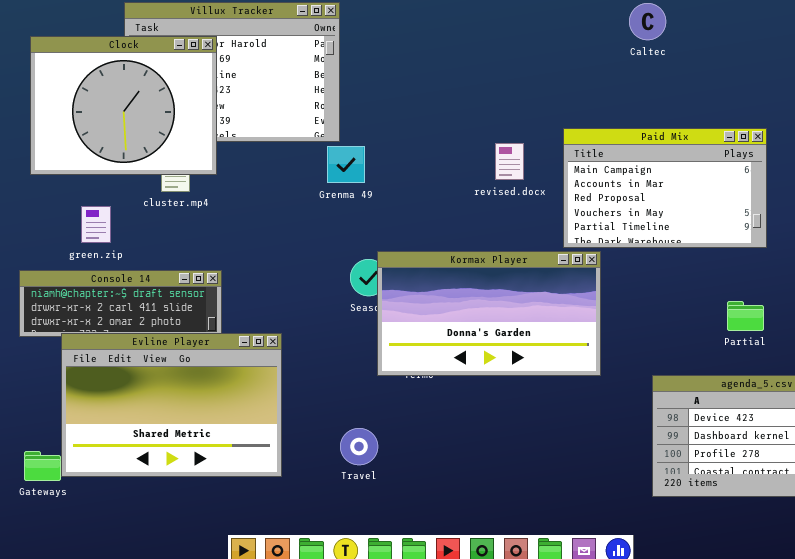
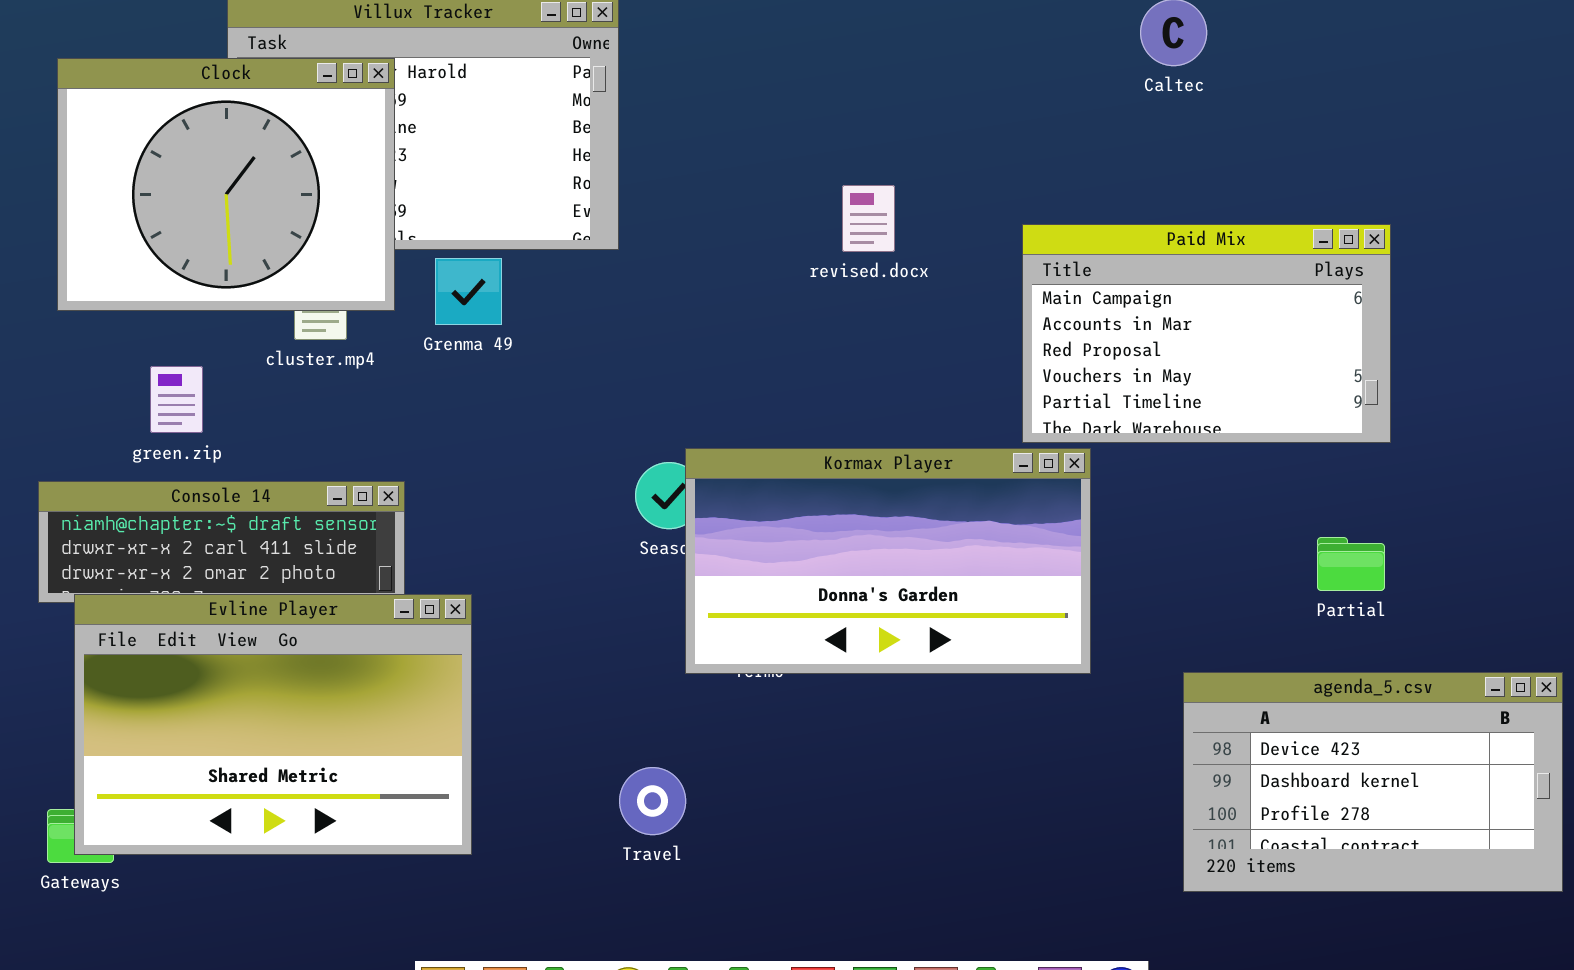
revised.docx: [495,143,524,180] -> [842,185,895,252], moved
Grenma 49: [327,146,365,183] -> [435,258,502,325], moved
Evline Player: [61,333,282,477] -> [74,594,472,855], moved

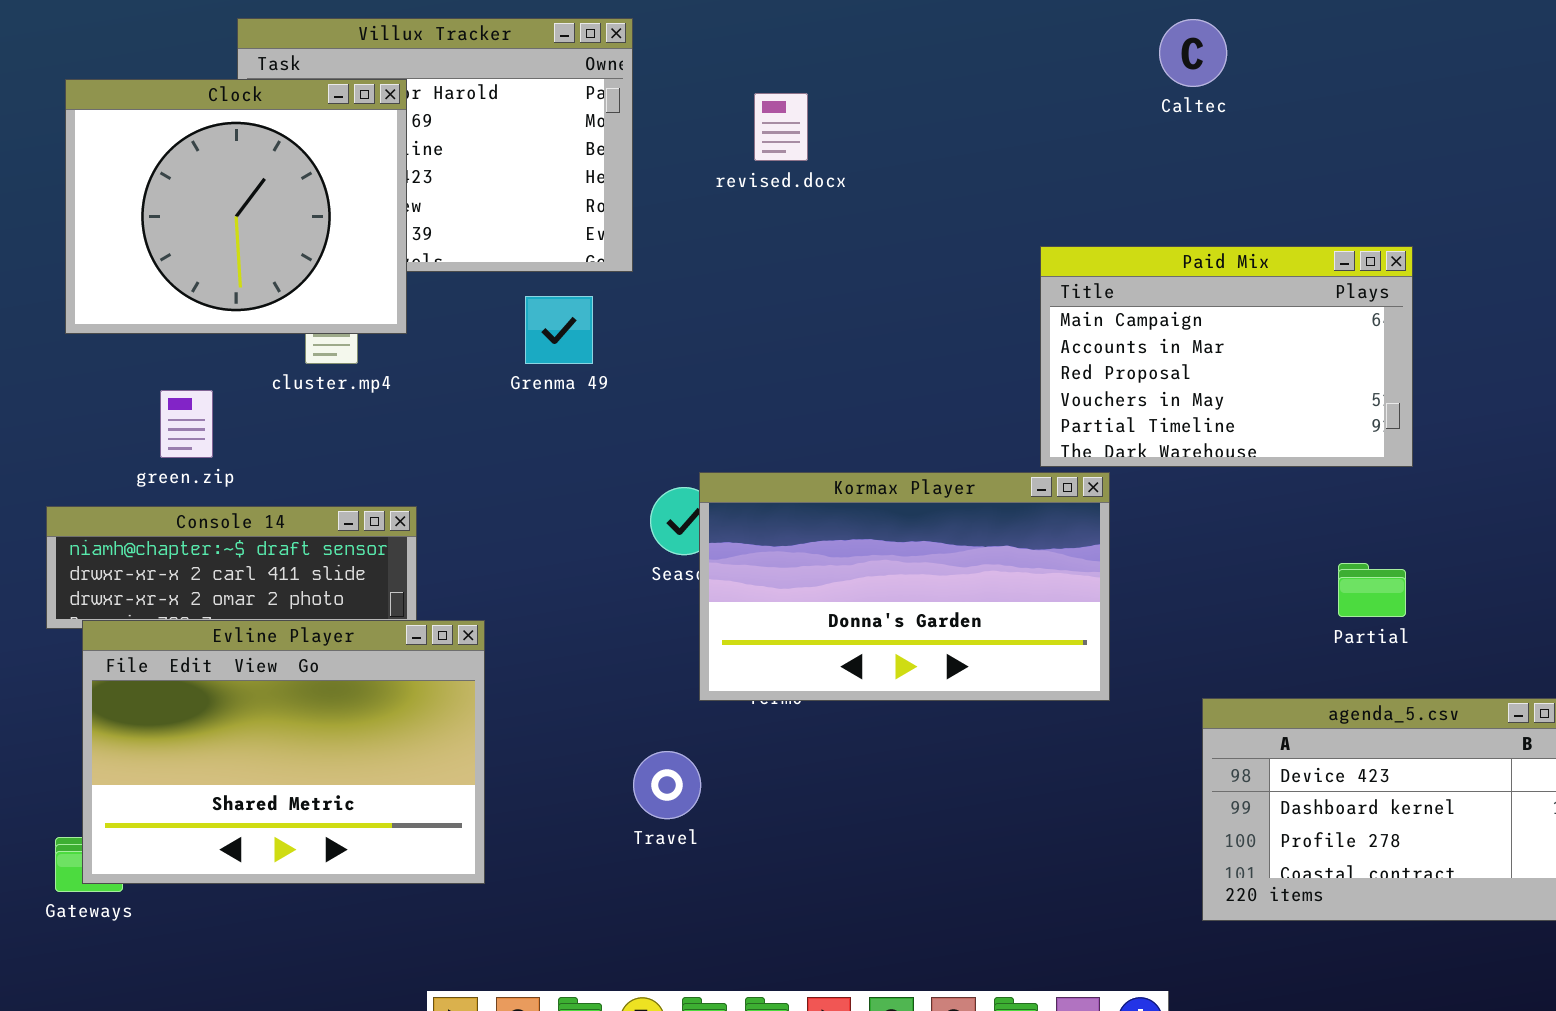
revised.docx: [842,185,895,252] -> [754,93,808,161], moved
Grenma 49: [435,258,502,325] -> [525,296,593,364], moved
Travel: [619,767,686,835] -> [633,751,701,819], moved

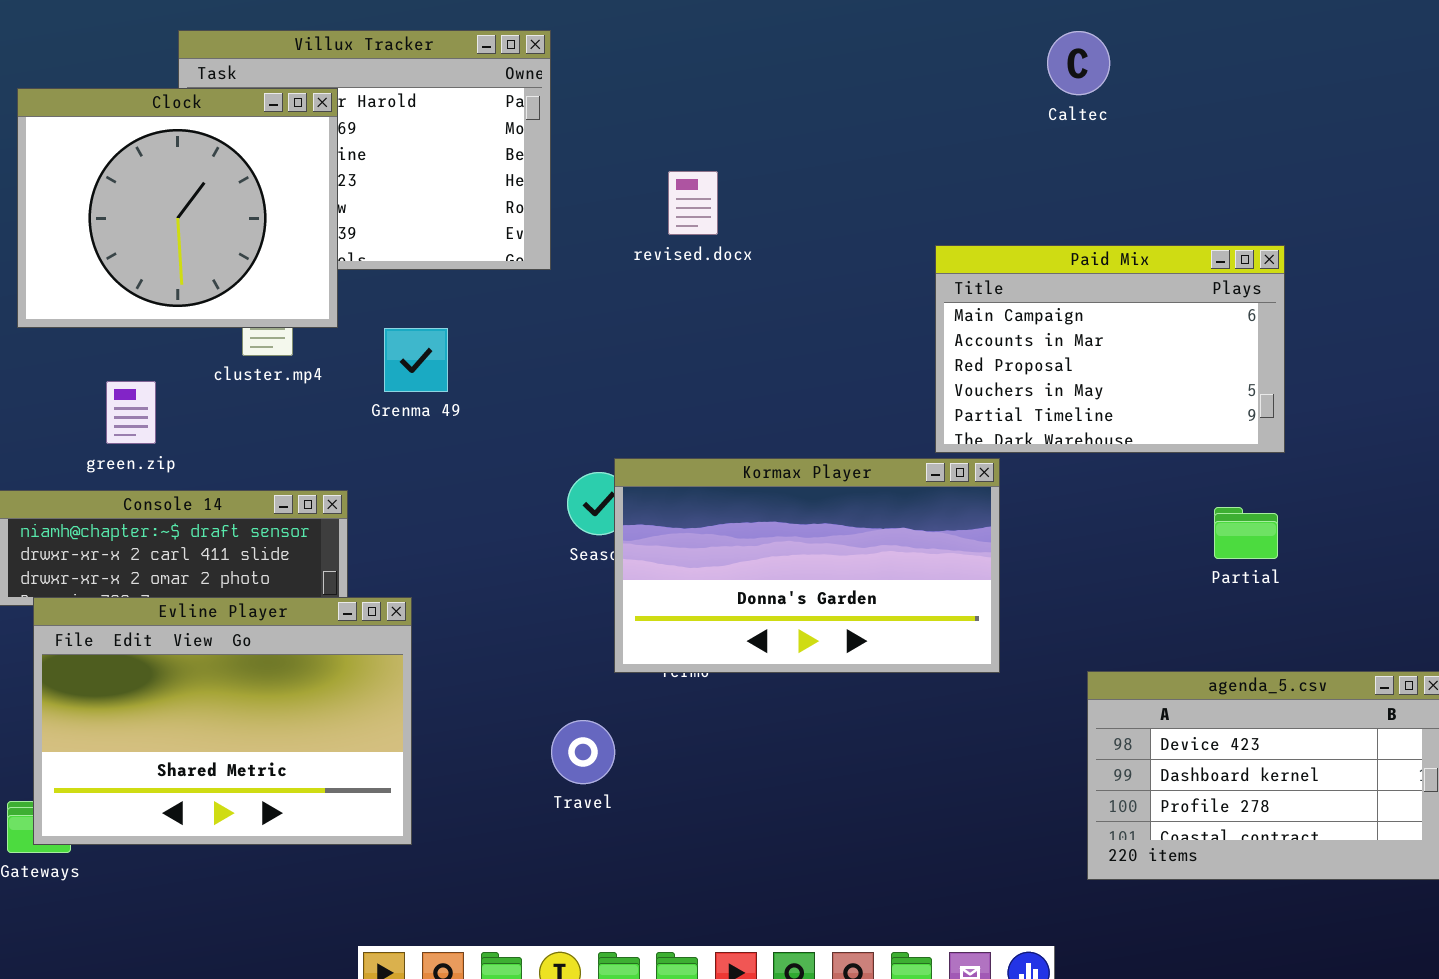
revised.docx: [754,93,808,161] -> [668,171,718,235], moved
Grenma 49: [525,296,593,364] -> [384,328,448,392], moved
Partial: [1338,563,1406,617] -> [1214,507,1278,559], moved

